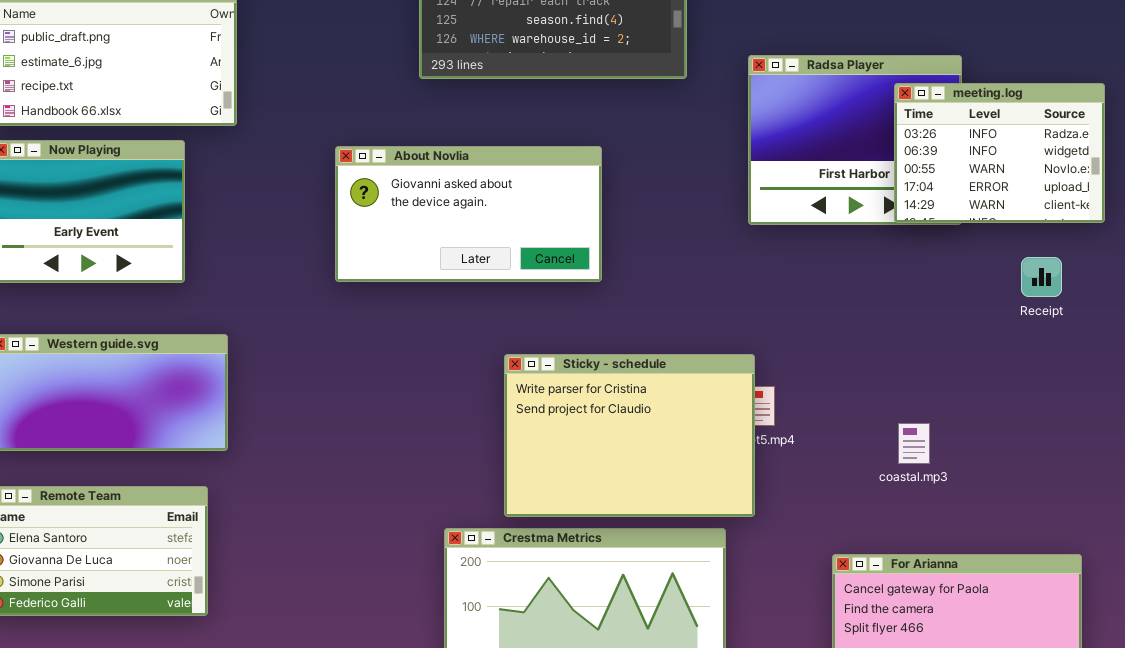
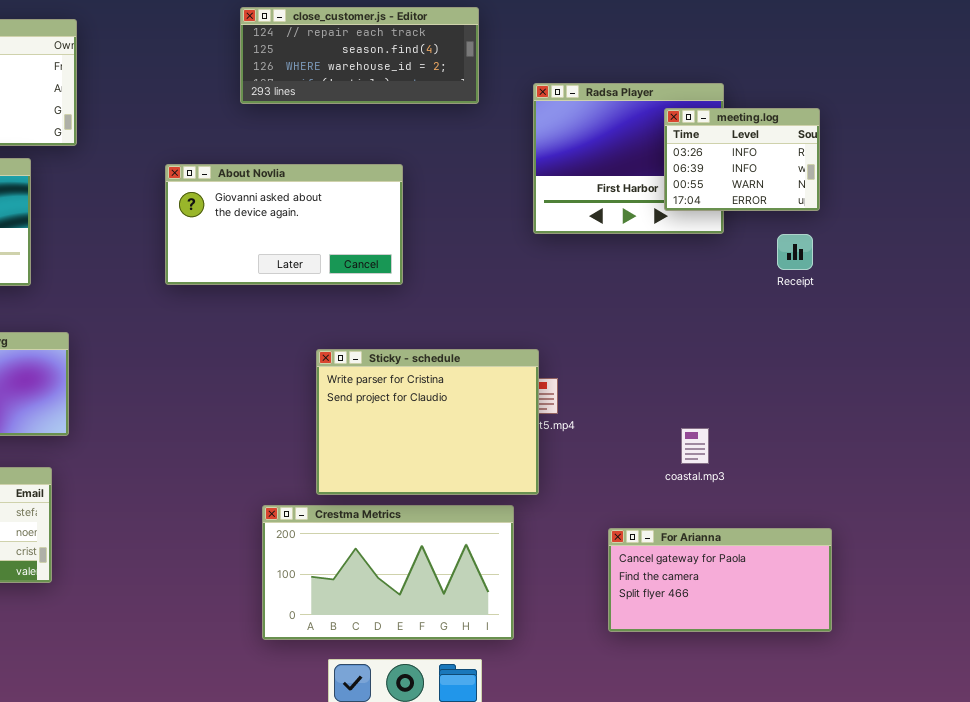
meeting.log: [894,83,1105,223] -> [664,108,820,211], resized
Receipt: [1021,257,1062,297] -> [777,234,813,270], moved
coastal.mp3: [898,423,930,464] -> [681,428,709,464], moved

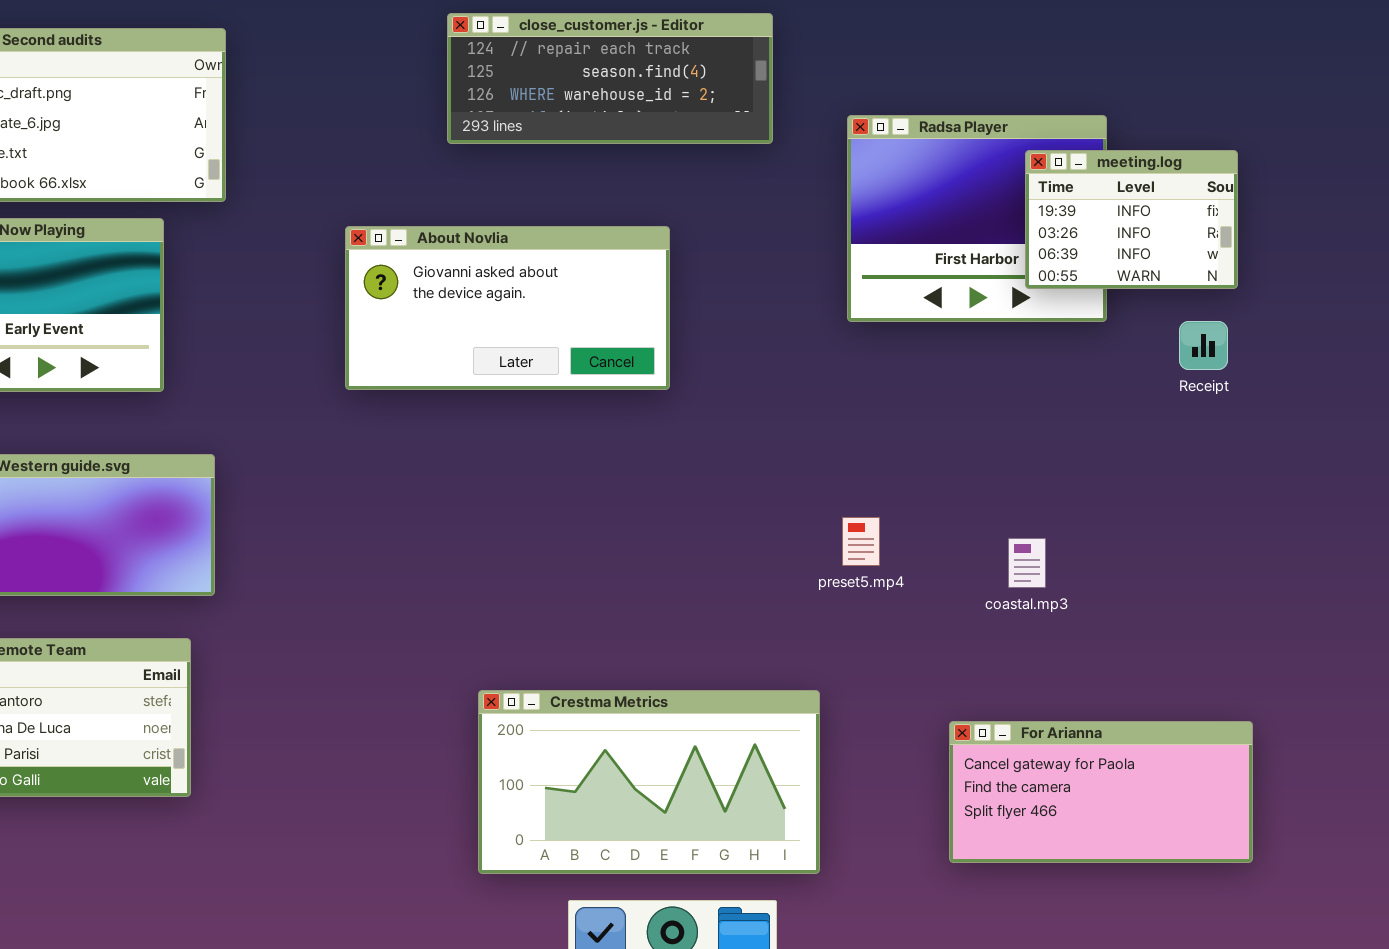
meeting.log: [664,108,820,211] -> [1025,150,1238,289], scrolled up 1 row
Sticky - schedule: [316,349,539,495] -> none, closed
coastal.mp3: [681,428,709,464] -> [1008,538,1046,588], moved

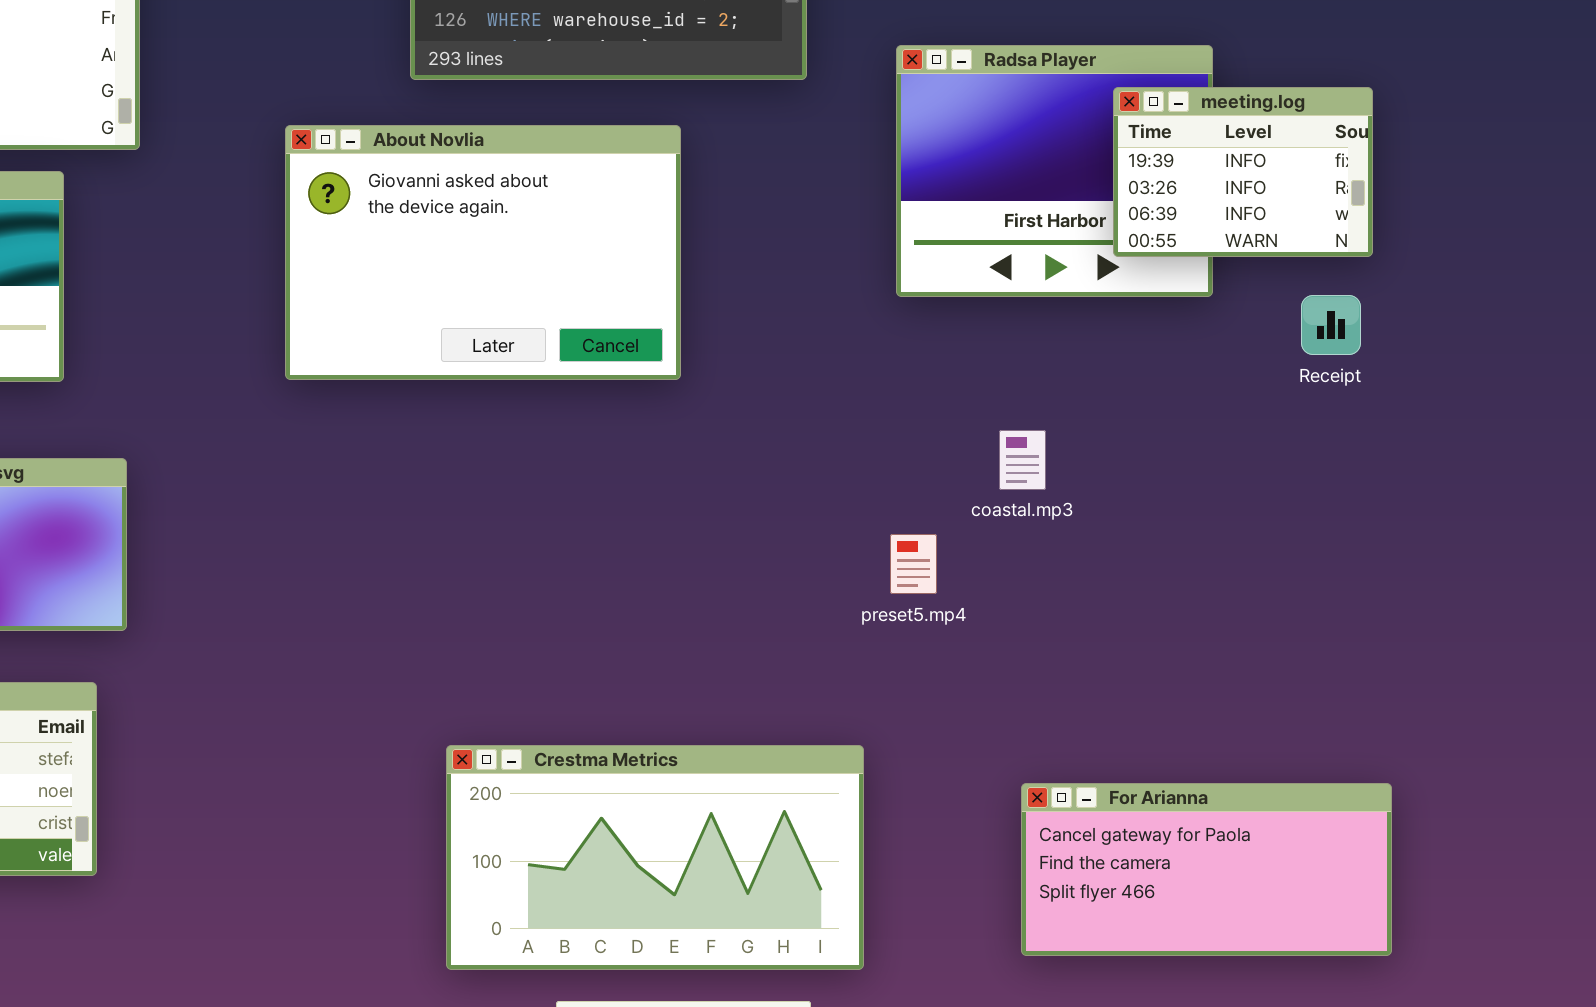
About Novlia: [345,226,670,390] -> [285,125,681,380], resized
coastal.mp3: [1008,538,1046,588] -> [999,430,1046,490], moved

